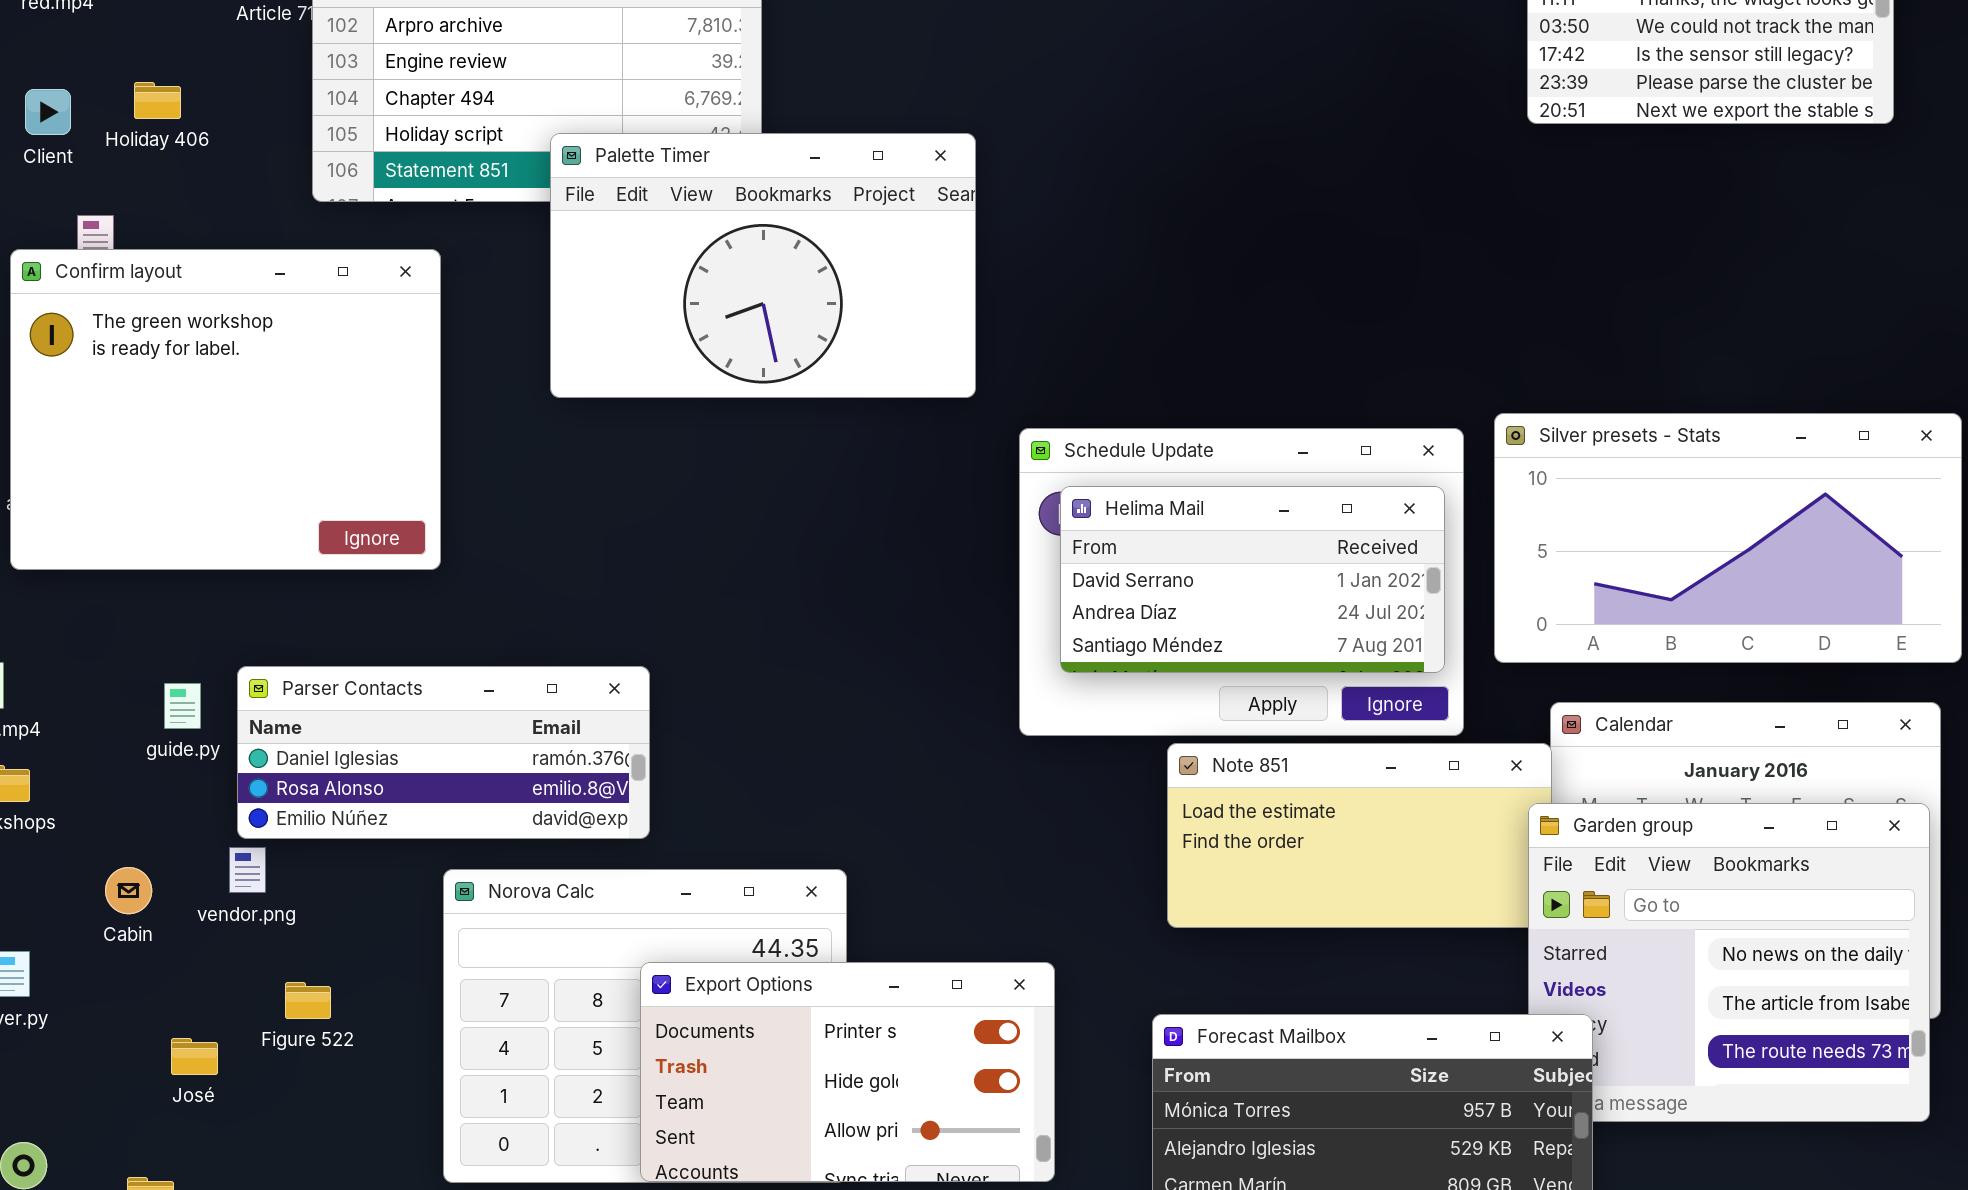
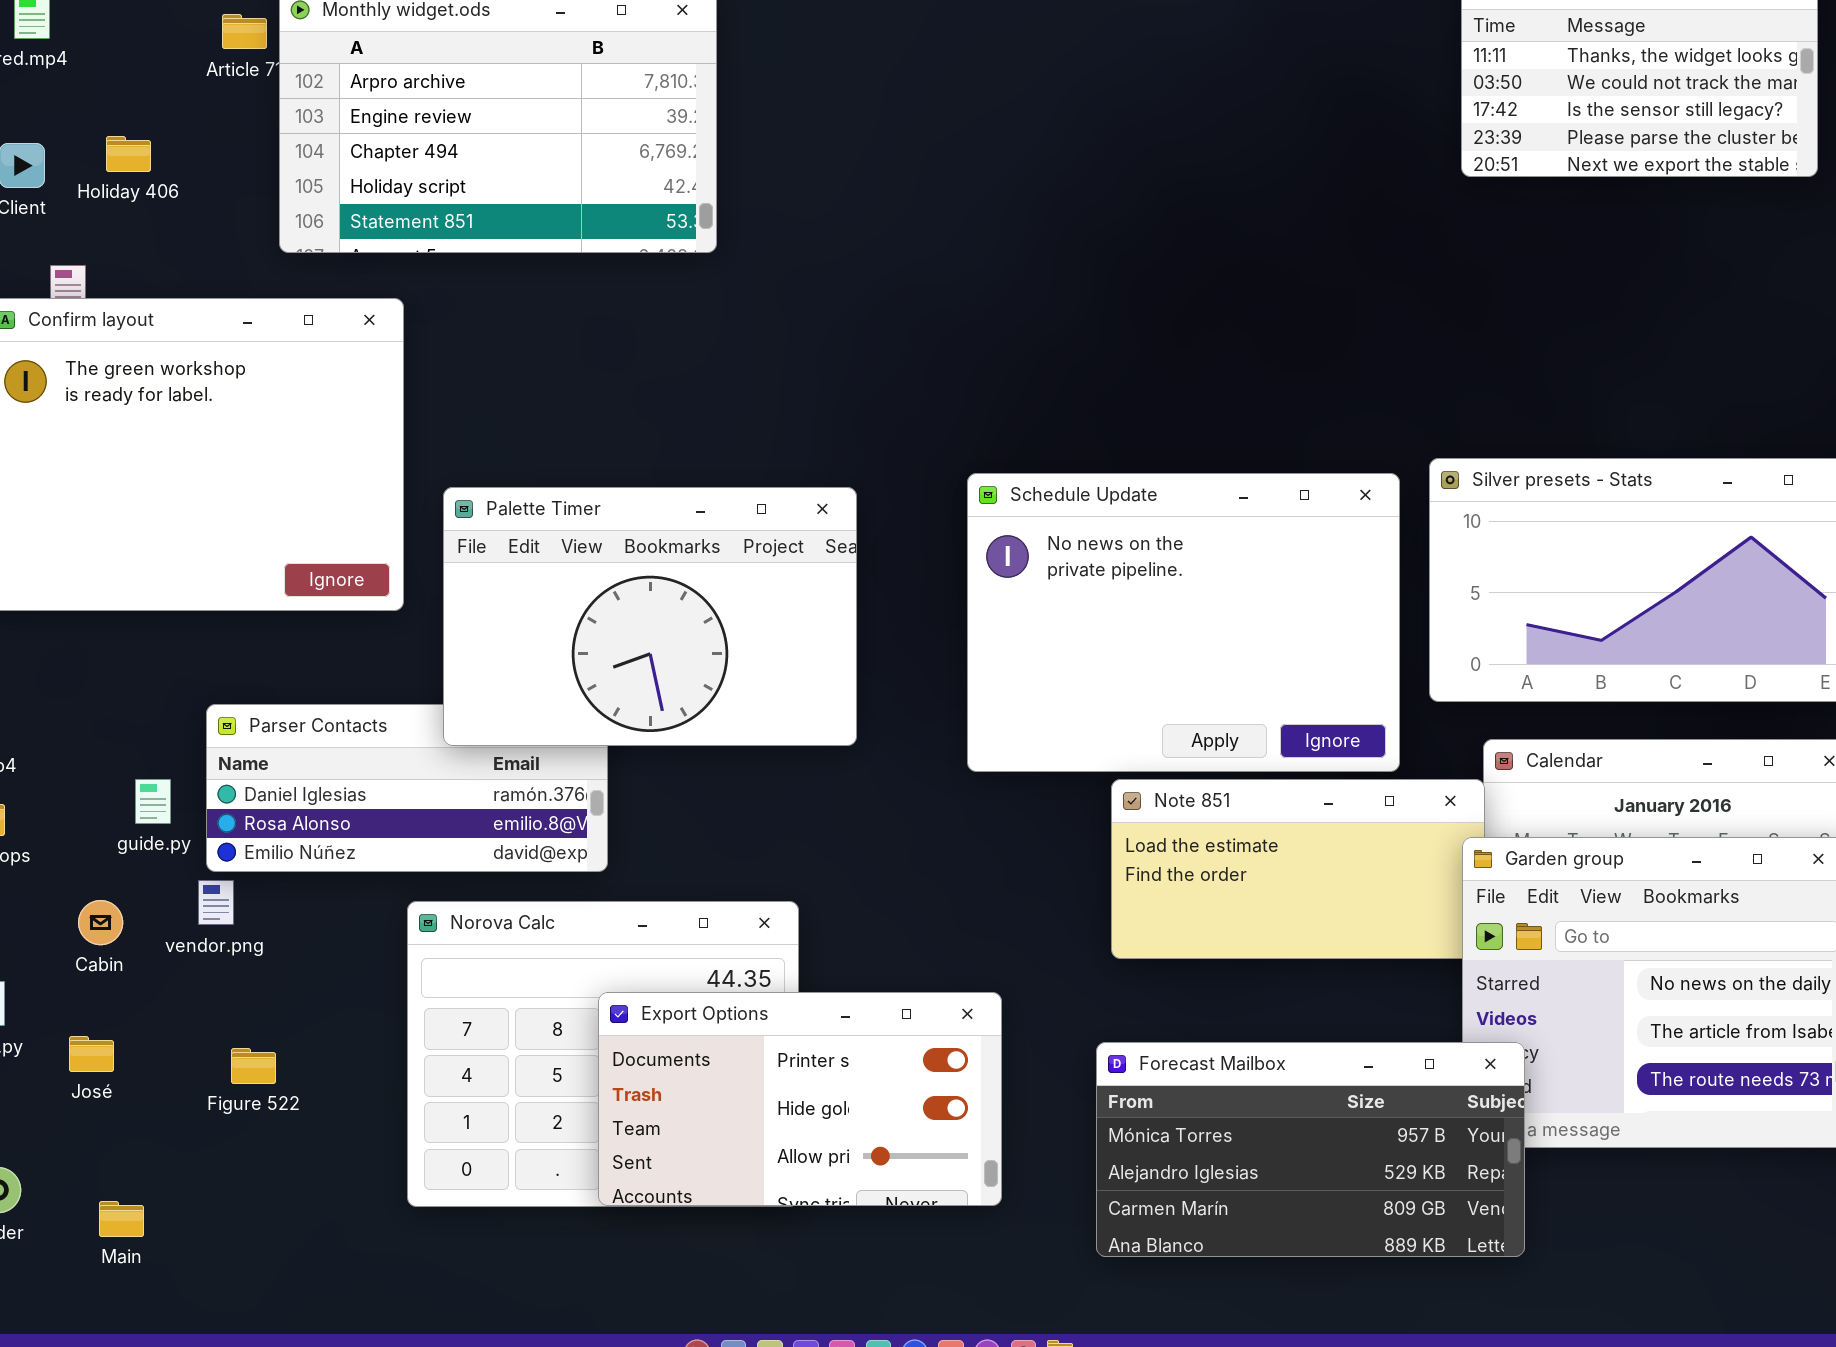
Palette Timer: [550,133,976,398] -> [443,487,857,746], moved
Helima Mail: [1060,486,1445,673] -> none, closed
guide.py: [164,683,201,729] -> [135,779,171,824], moved
Figure 522: [285,982,331,1019] -> [231,1048,276,1084], moved
José: [171,1038,218,1075] -> [69,1036,114,1072], moved

